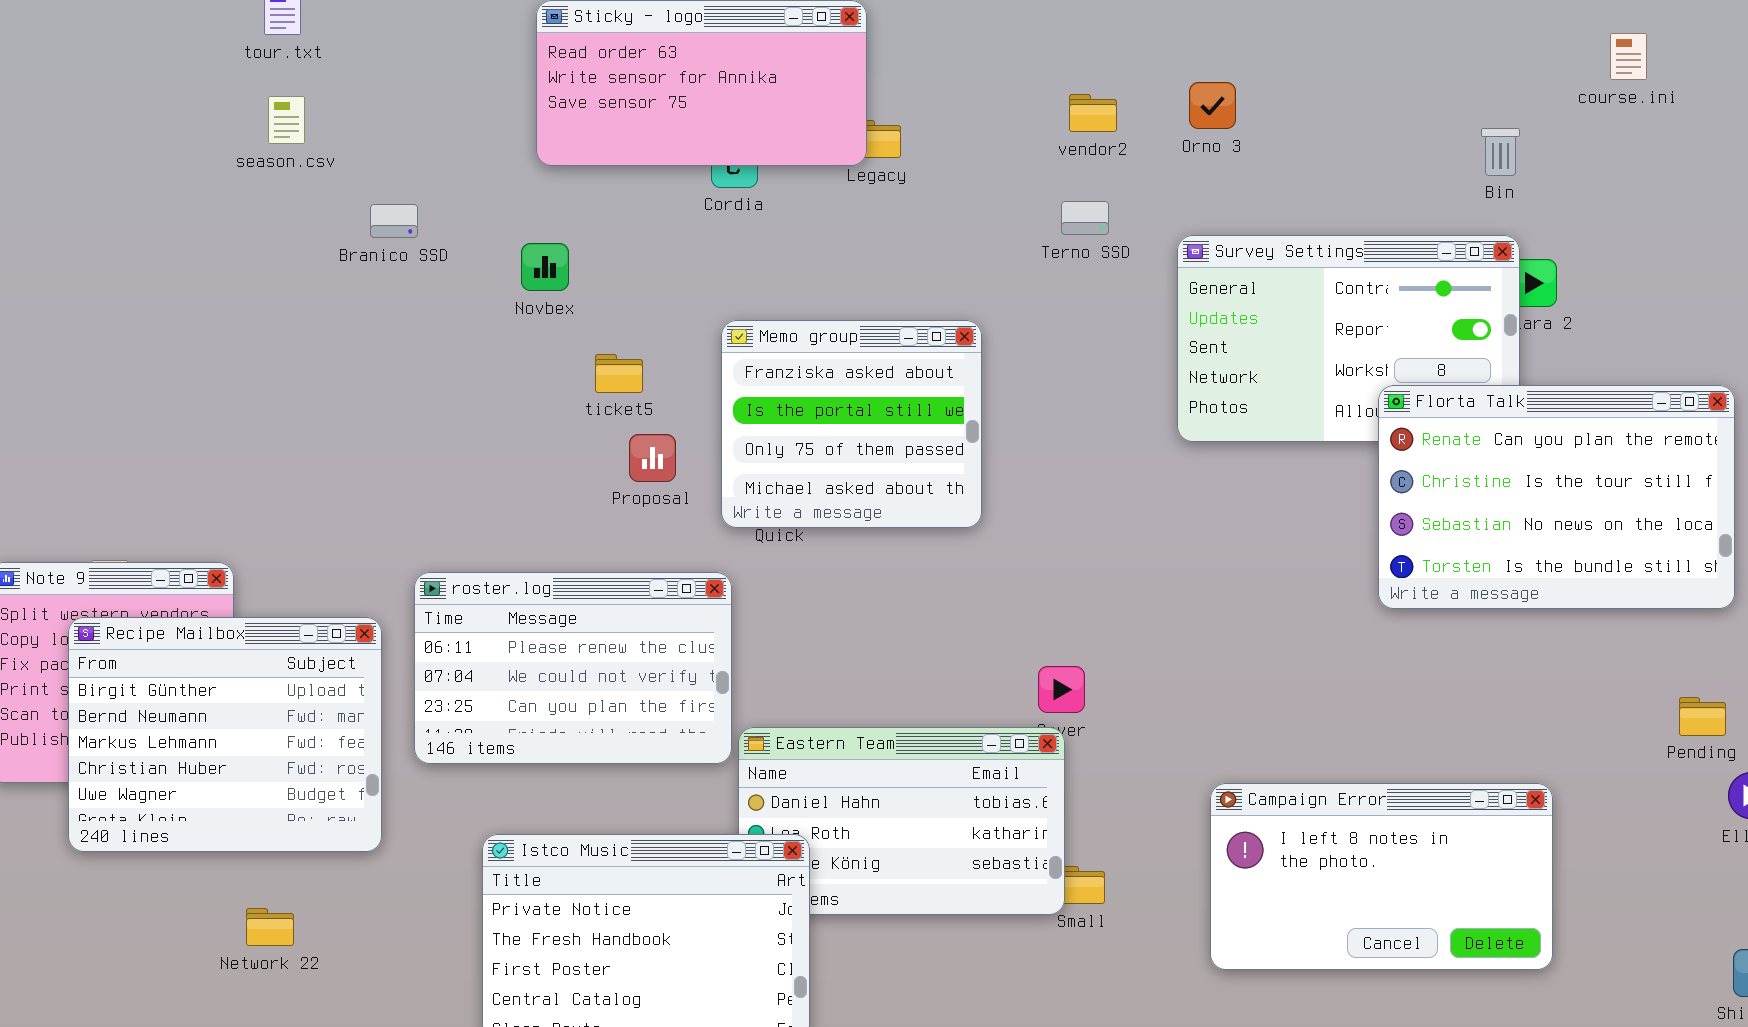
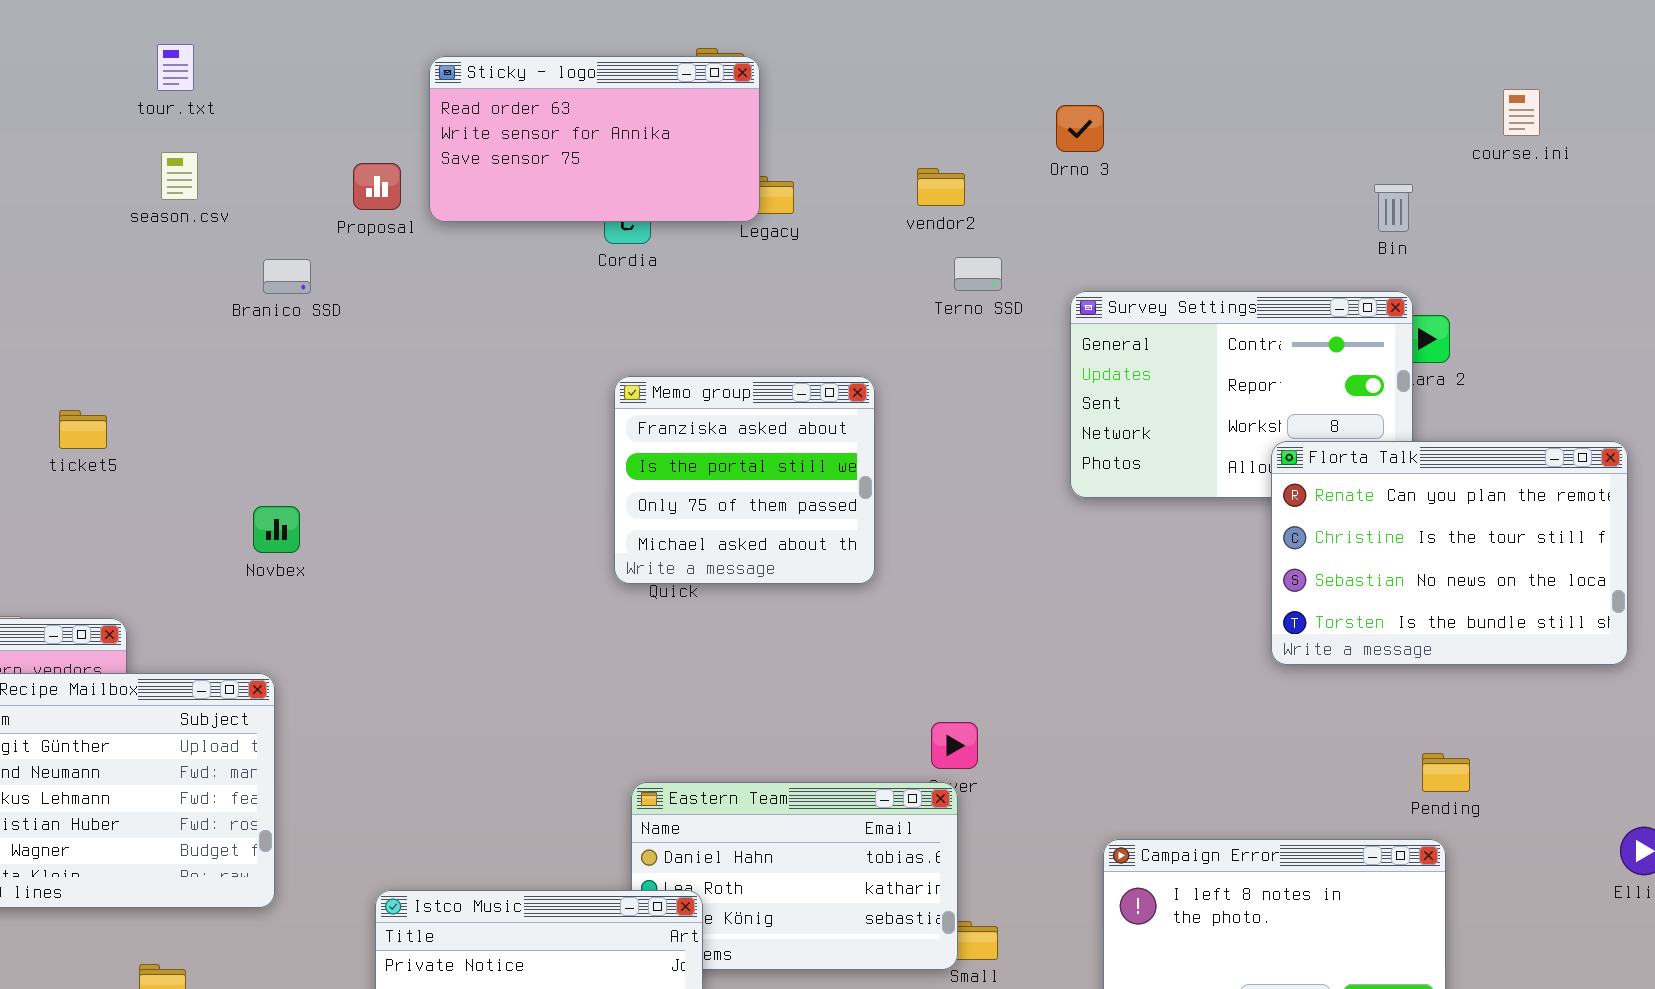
Orno 3: [1189,82,1236,129] -> [1056,105,1104,152], moved
vendor2: [1069,94,1117,132] -> [917,168,965,206], moved
Novbex: [521,243,569,291] -> [253,506,300,553], moved
ticket5: [595,354,643,393] -> [59,410,107,449], moved
Proposal: [629,434,676,482] -> [353,163,401,210], moved
roster.log: [414,572,732,764] -> none, closed
Pending: [1679,697,1726,736] -> [1422,753,1470,792], moved

